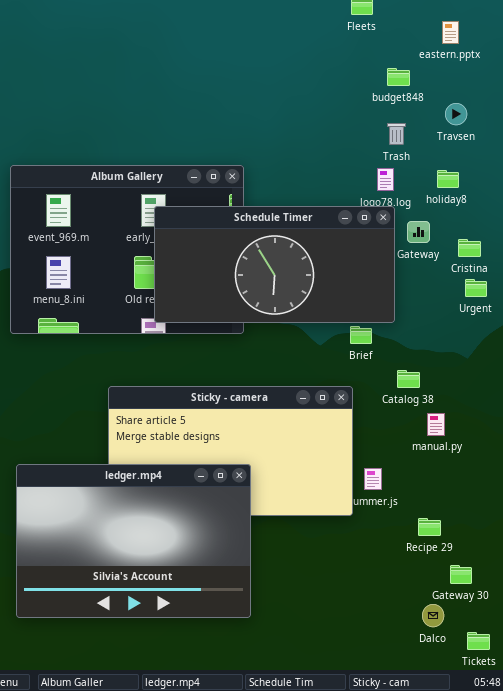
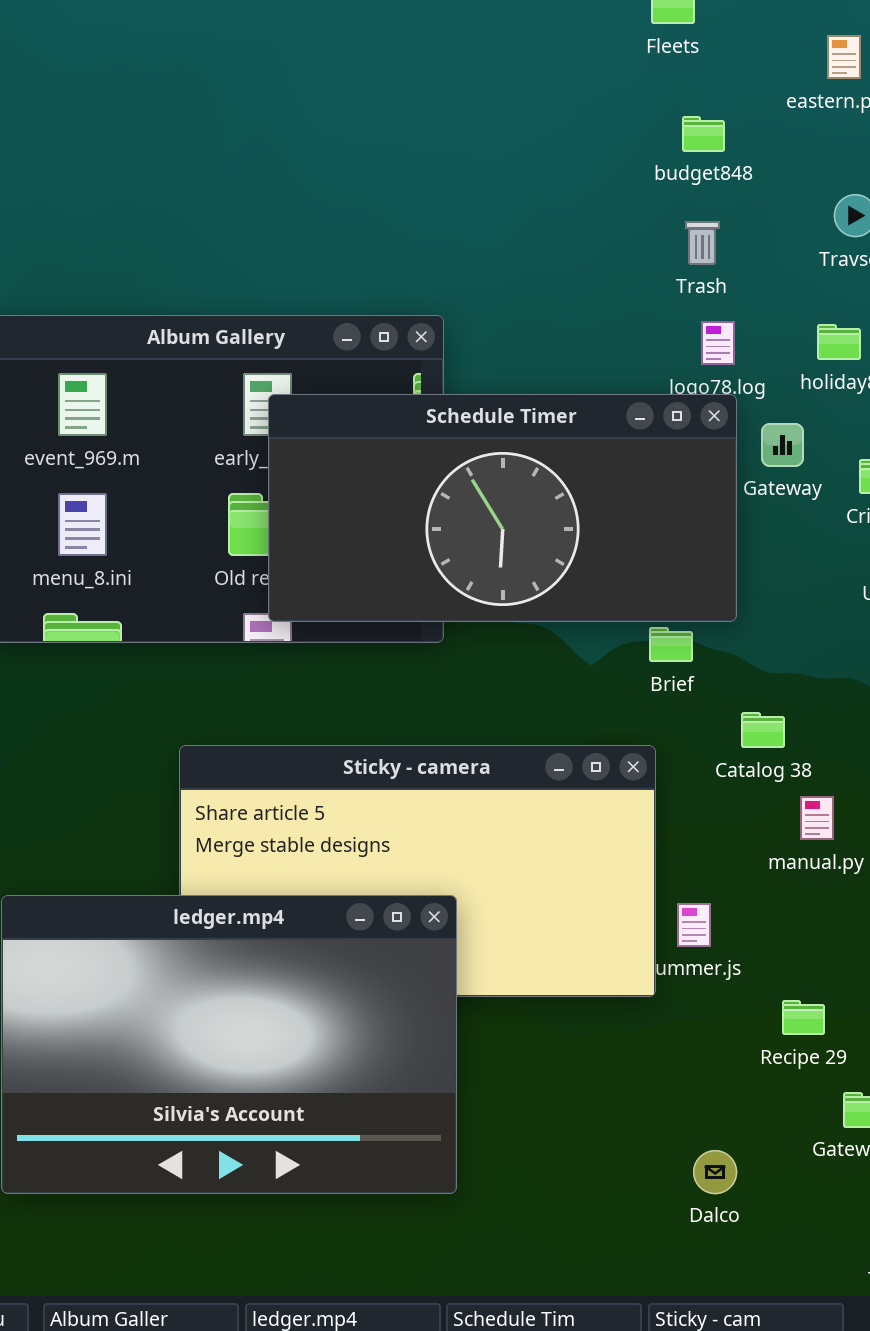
budget848: [387,68,410,86] -> [682,116,725,152], moved
Trash: [387,123,406,145] -> [685,221,720,265], moved
Dalco: [422,604,444,627] -> [693,1150,737,1194], moved

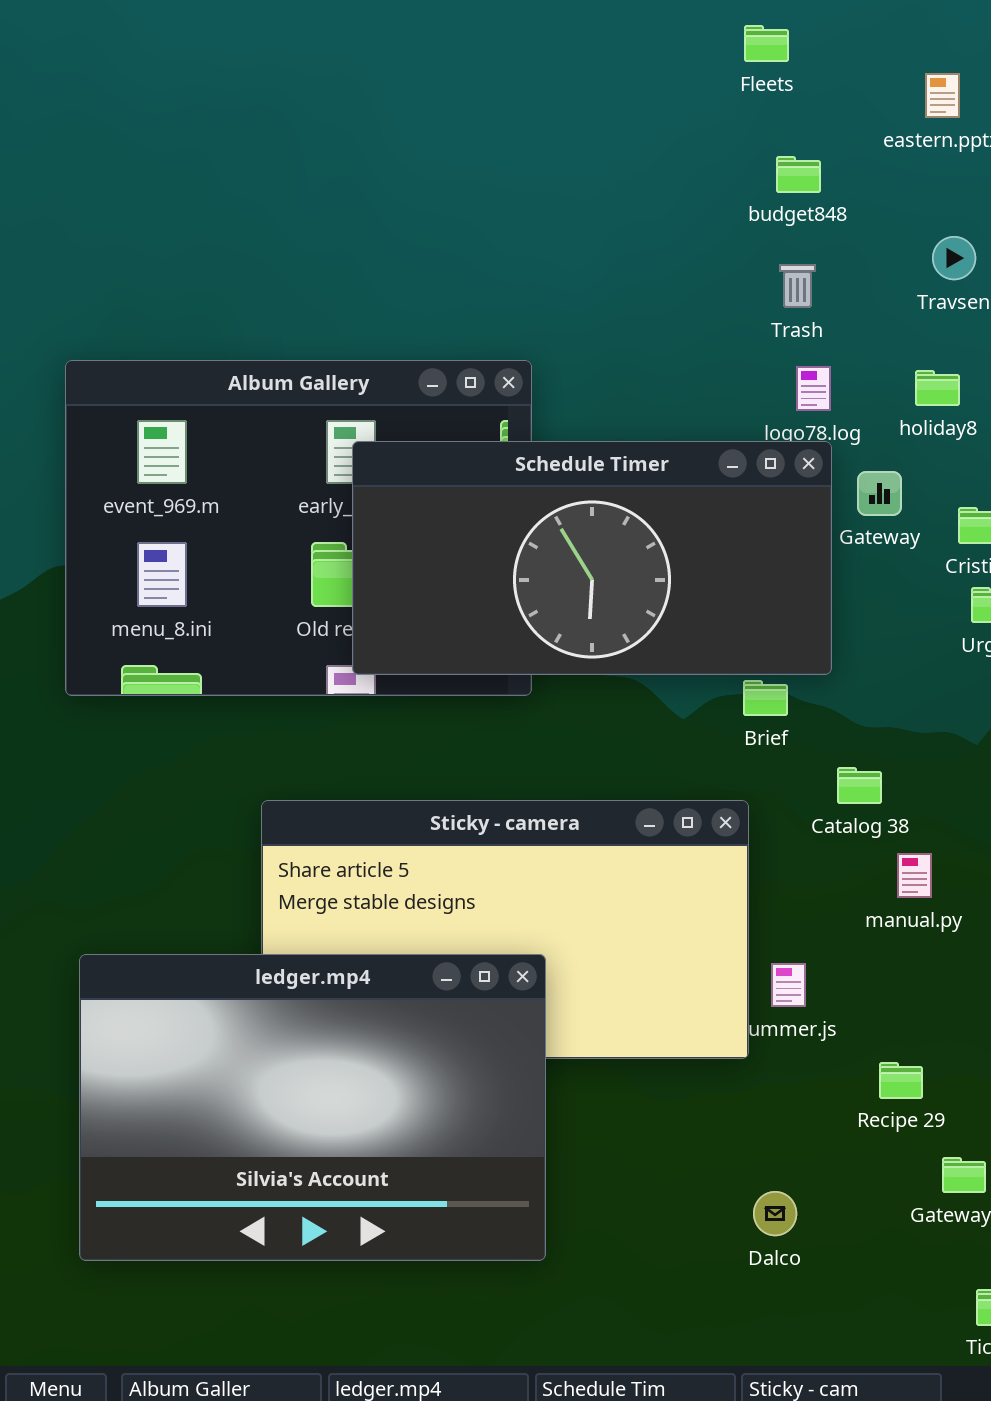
Dalco: [693,1150,737,1194] -> [753,1191,797,1236], moved

